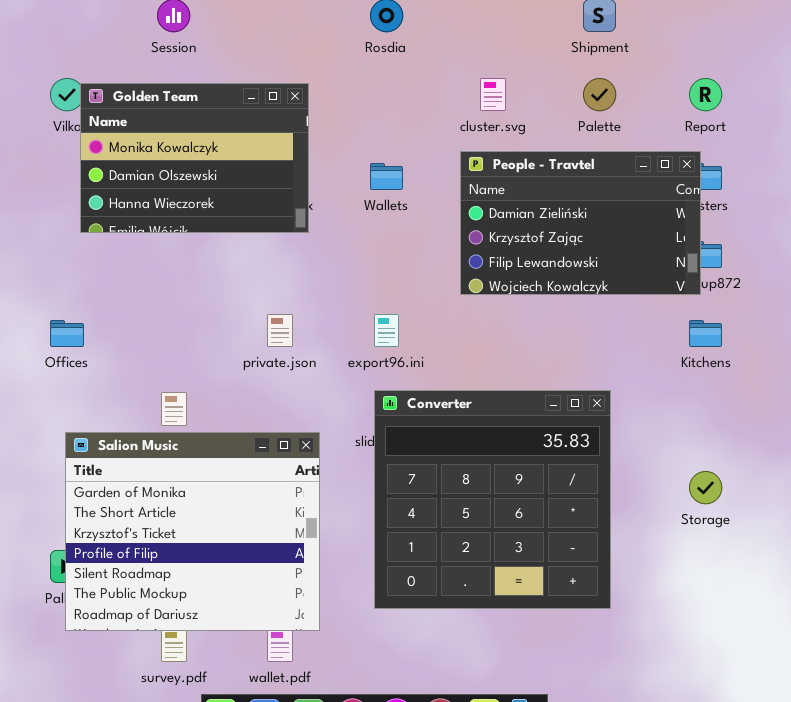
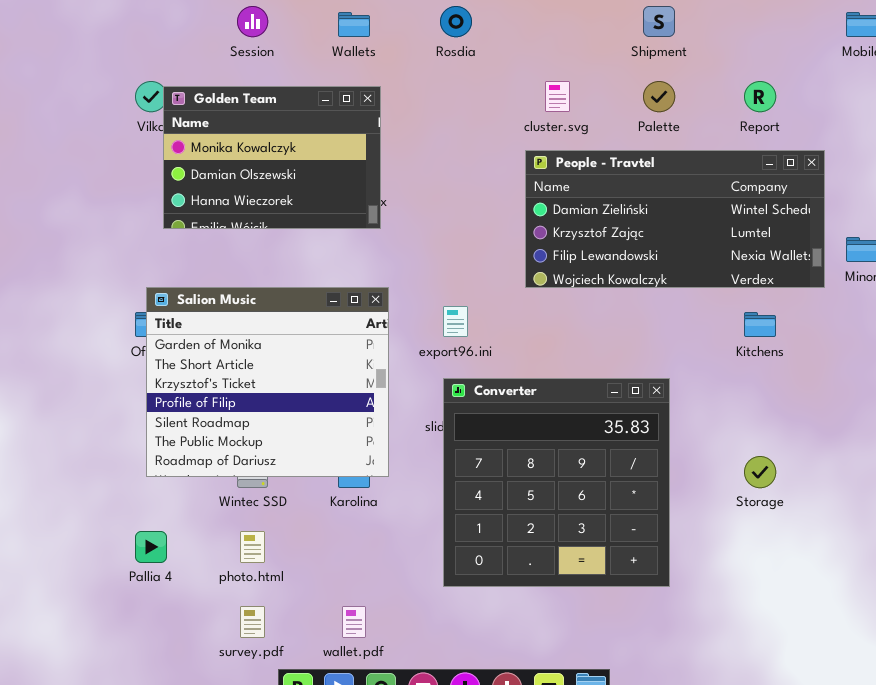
People - Travtel: [460,151,701,295] -> [525,150,825,288], resized
Wallets: [370,163,403,190] -> [338,12,370,37], moved
Salion Music: [65,432,320,631] -> [146,287,389,477], moved

